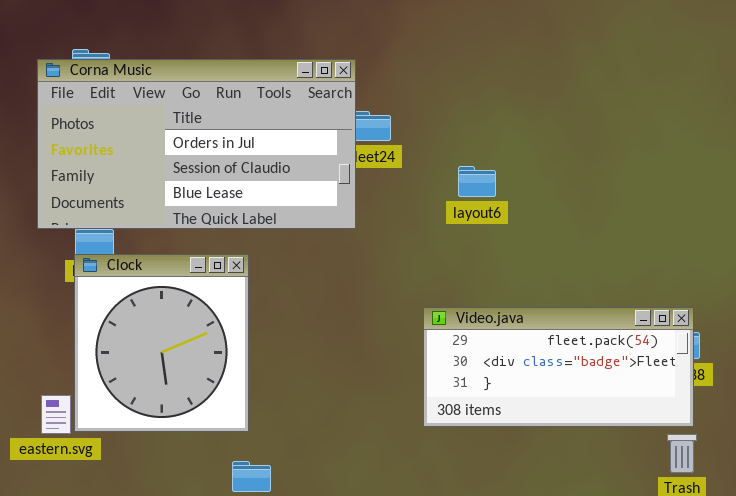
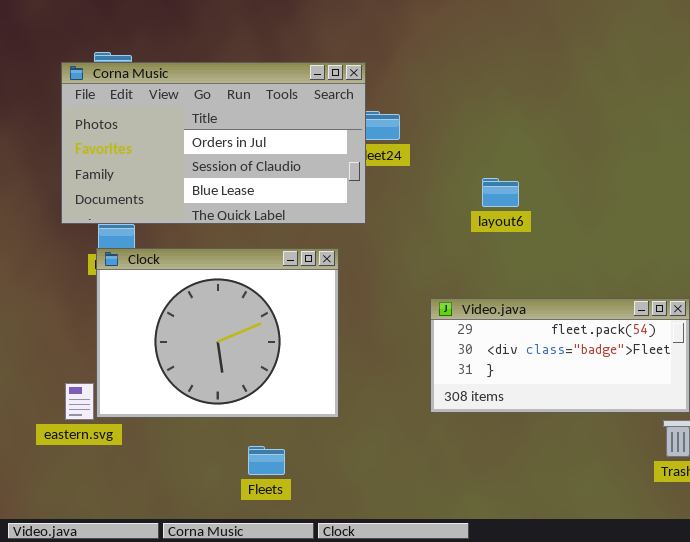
layout6: [458,166,496,197] -> [482,178,519,207], moved
Clock: [74,254,249,432] -> [96,248,339,418], resized

